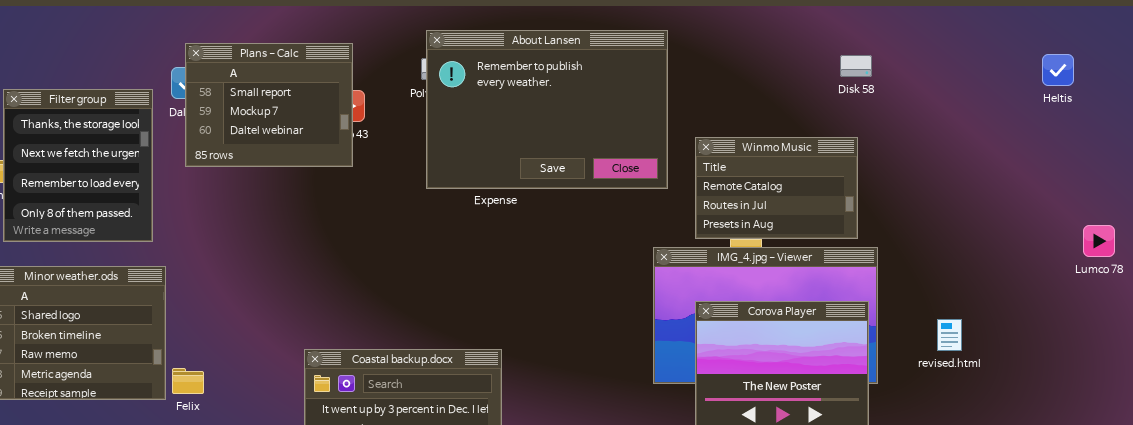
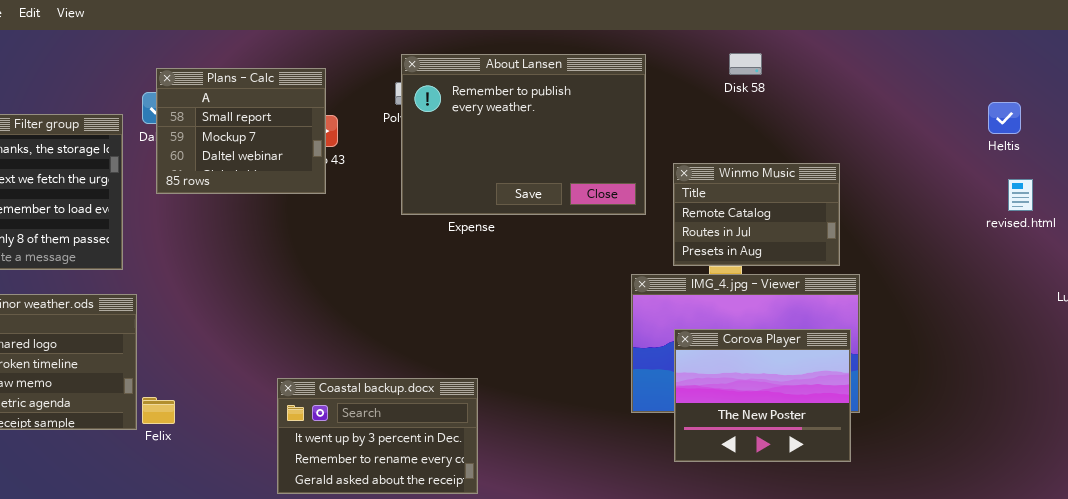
Heltis: [1042,54,1074,86] -> [988,102,1021,134], moved
Disk 58: [840,55,872,77] -> [729,53,762,75], moved
revised.html: [937,319,962,351] -> [1008,179,1033,211], moved

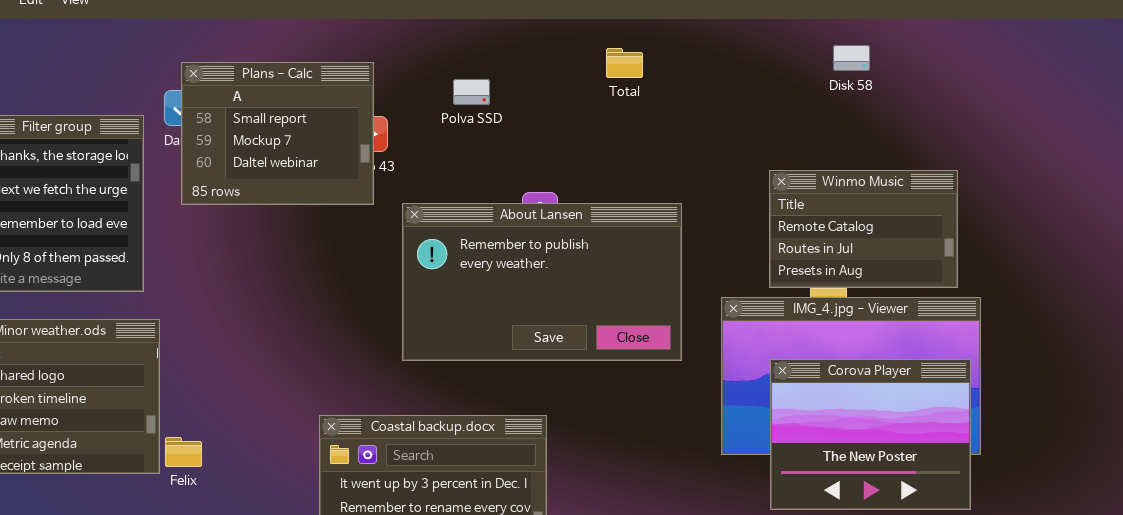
About Lansen: [401,54,646,215] -> [402,203,682,361], moved, resized

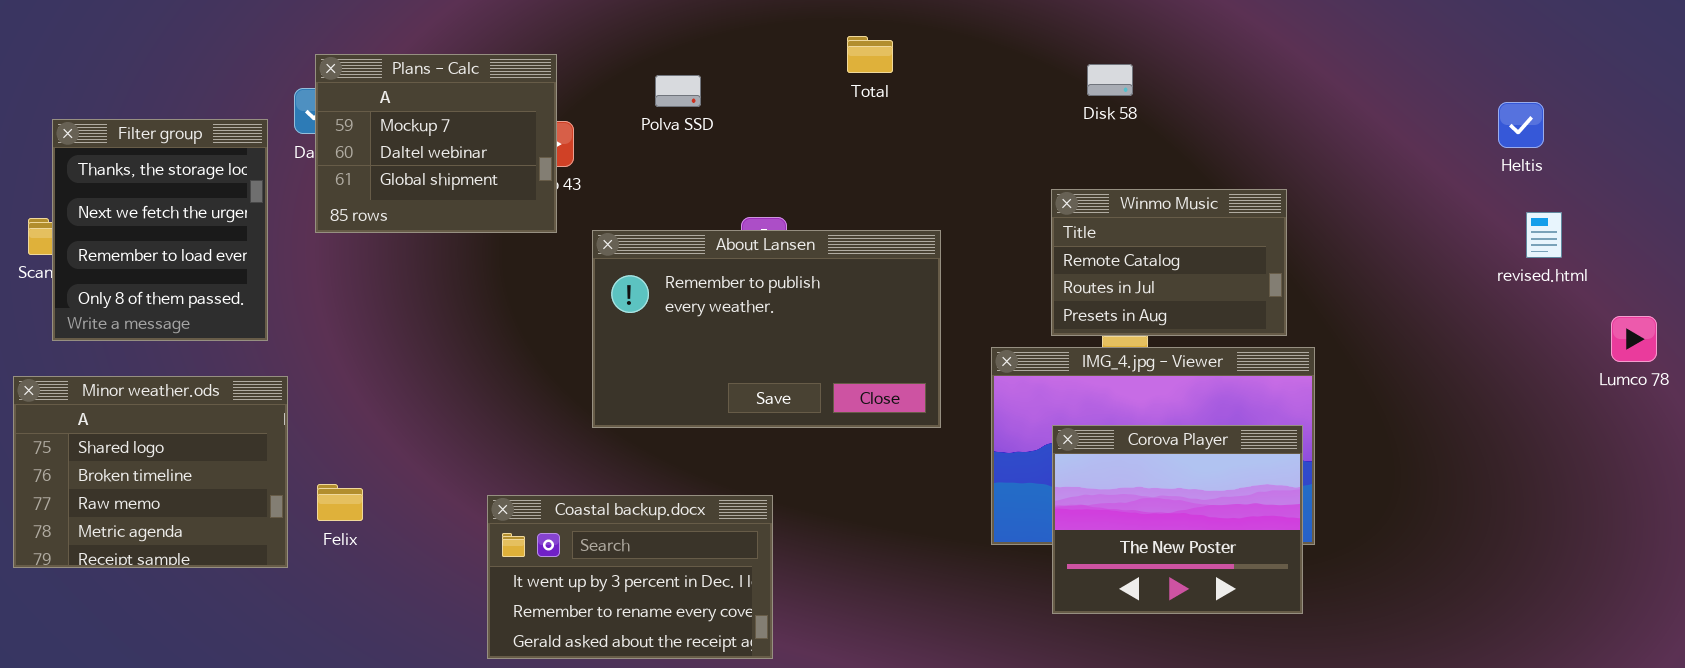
Disk 58: [833,45,870,71] -> [1087,64,1133,96], moved
Plans - Calc: [181,62,374,205] -> [315,54,557,233], scrolled down 1 row
Felix: [165,437,202,467] -> [317,484,363,521], moved

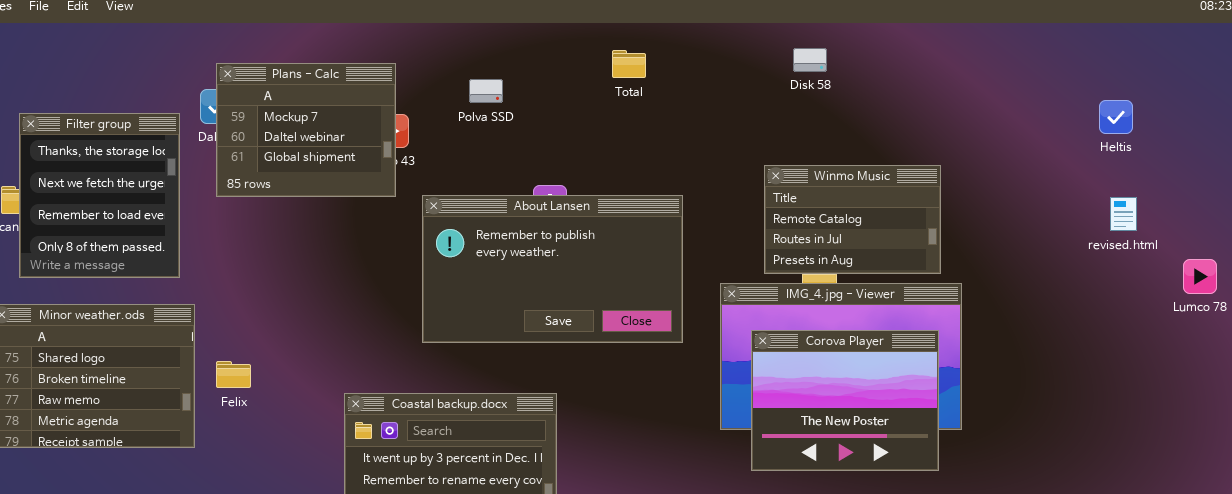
Disk 58: [1087,64,1133,96] -> [793,48,827,72], moved
revised.html: [1526,212,1562,258] -> [1110,197,1137,231], moved
Corova Player: [1052,425,1303,614] -> [751,330,939,471], moved
Felix: [317,484,363,521] -> [216,361,251,388], moved

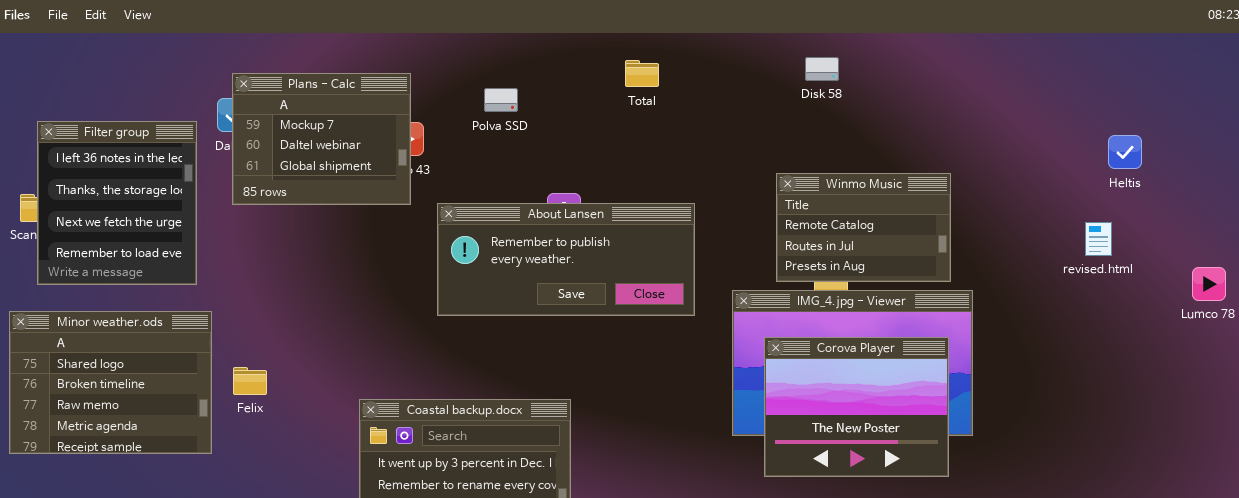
Heltis: [1099,100,1133,134] -> [1108,135,1142,169], moved
Filter group: [19,113,180,278] -> [37,121,197,285], scrolled up 1 row
About Lansen: [422,195,683,343] -> [437,203,695,316], resized
revised.html: [1110,197,1137,231] -> [1085,222,1112,256], moved

